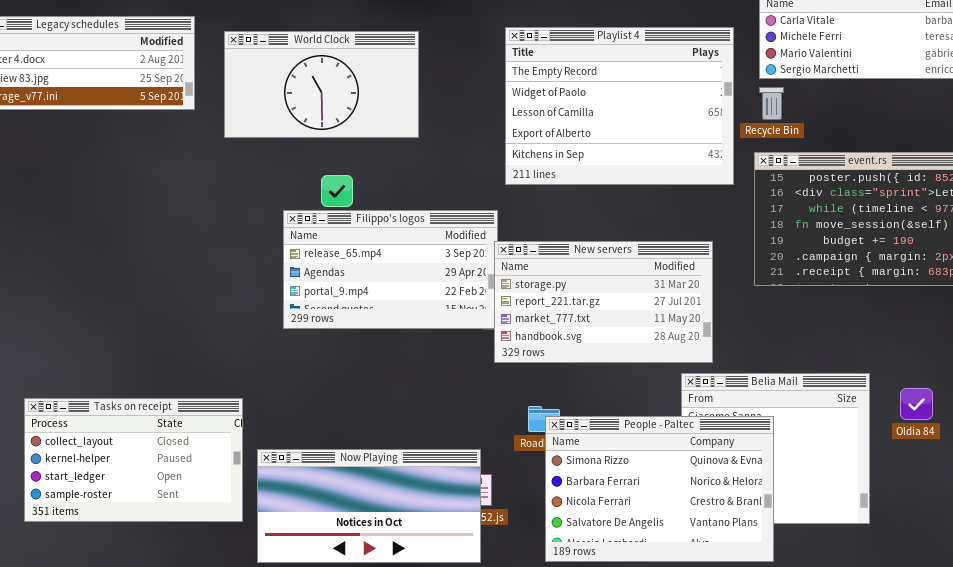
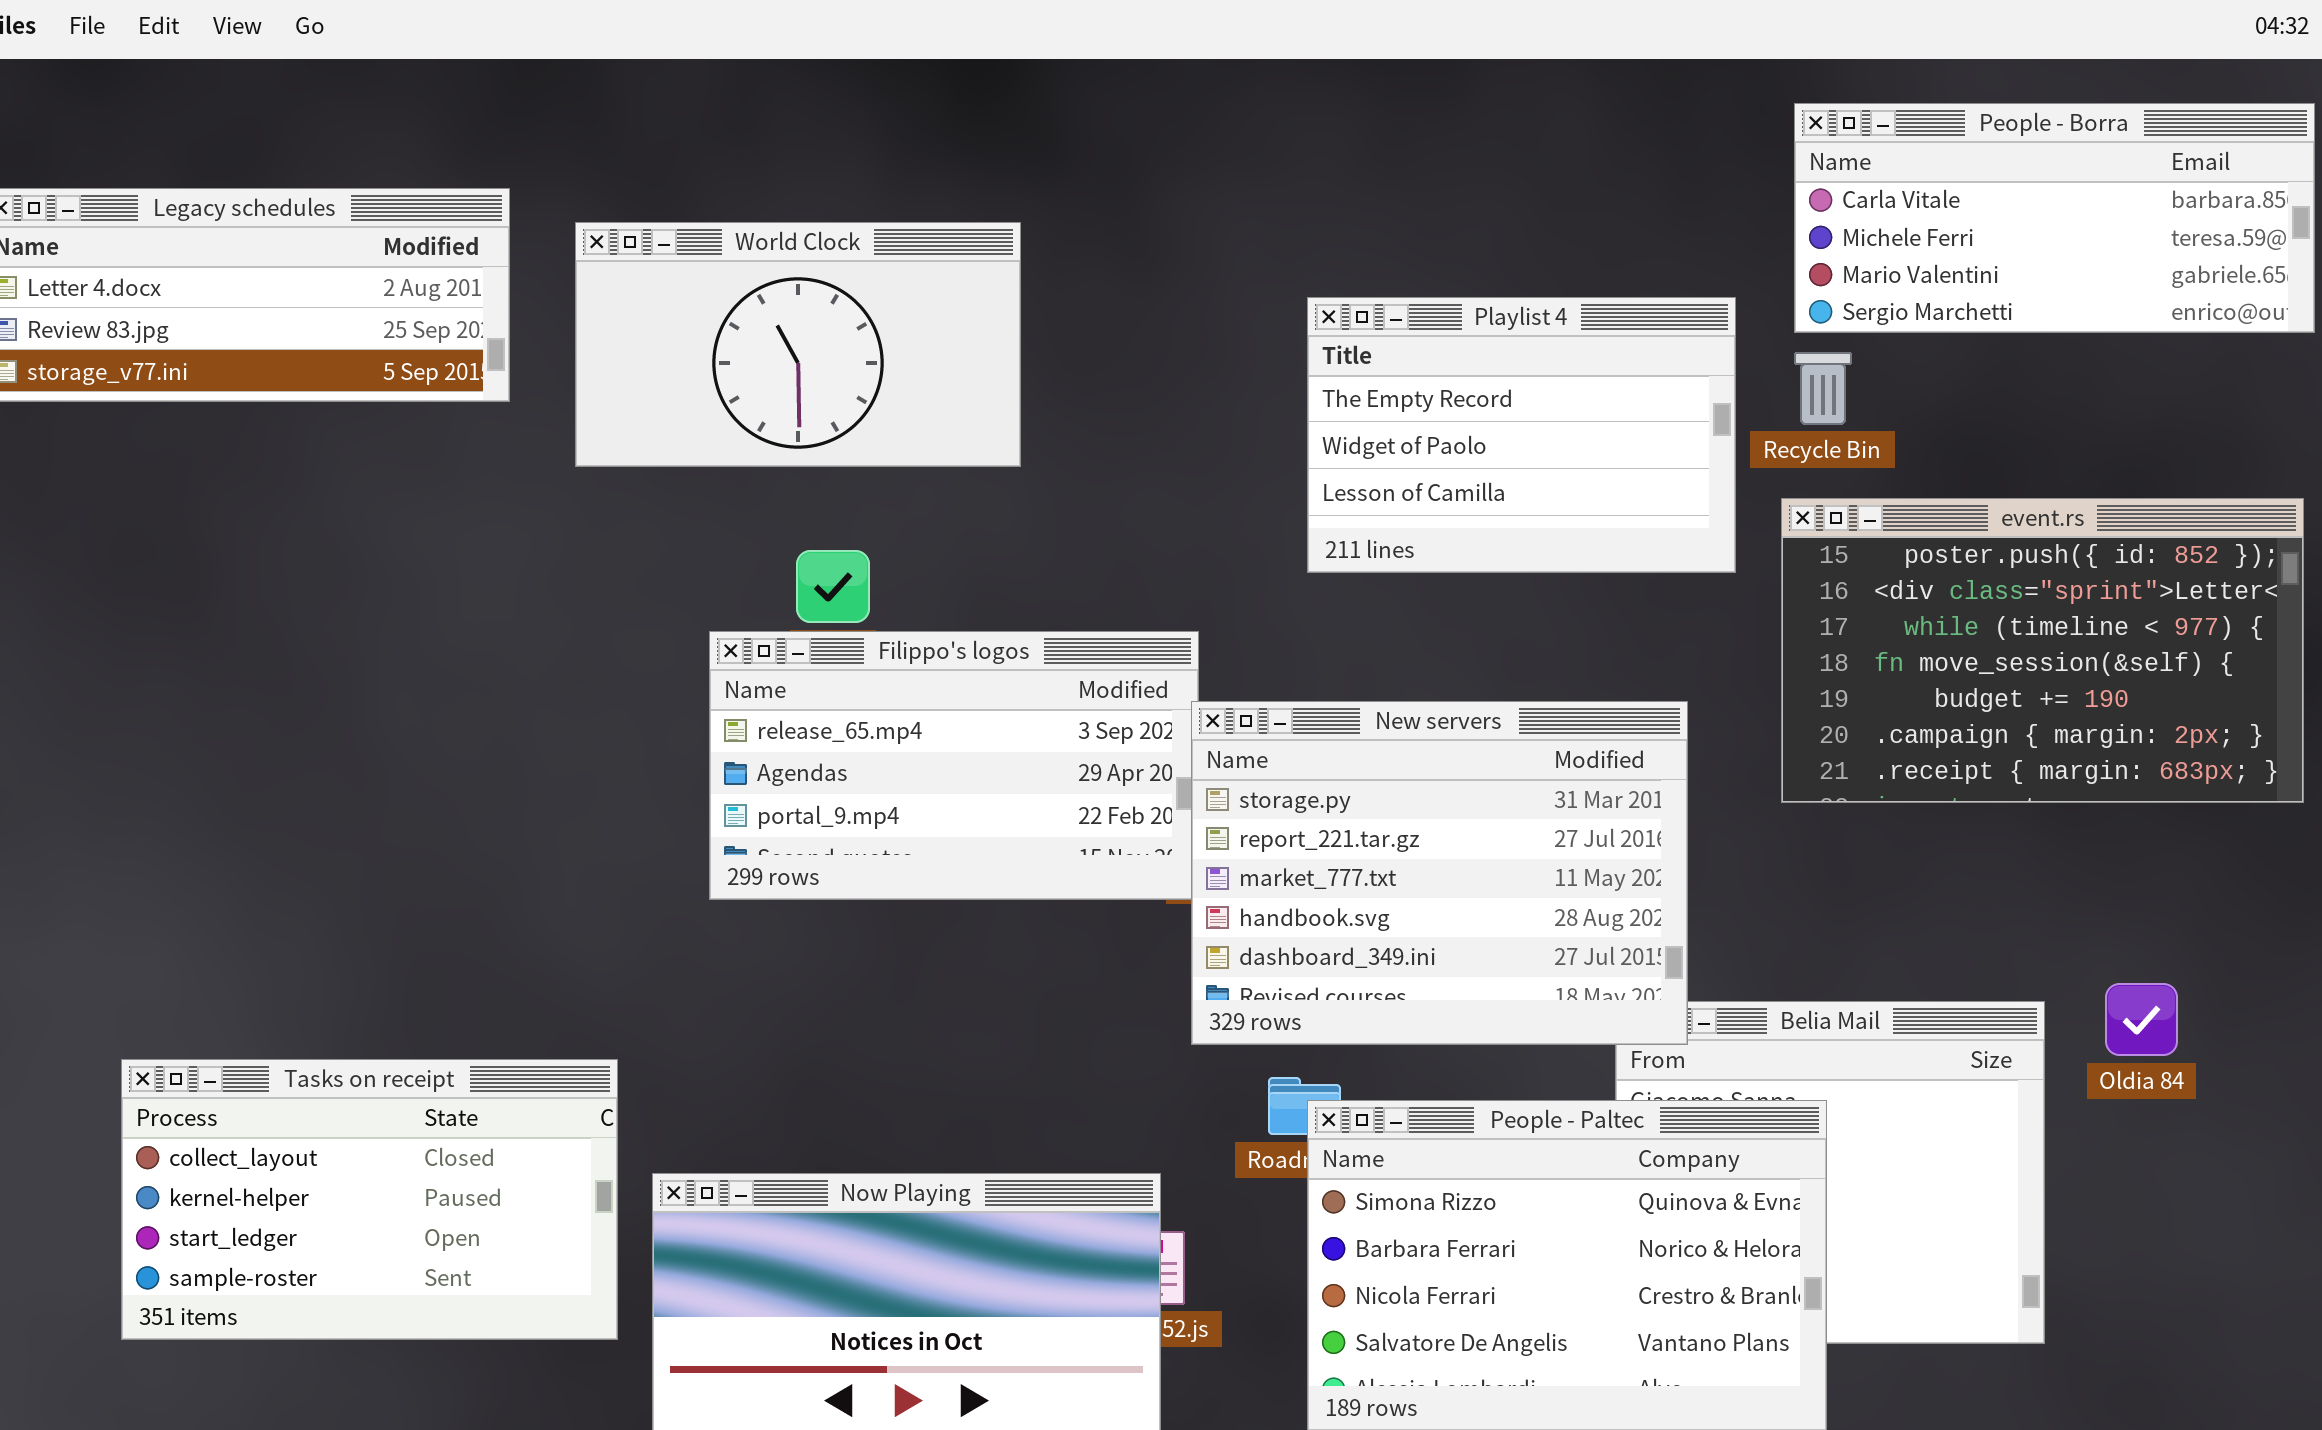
Playlist 4: [505,27,734,185] -> [1307,297,1736,573], resized
New servers: [494,241,713,363] -> [1191,701,1688,1045], resized
Oldia 84: [900,388,933,420] -> [2105,983,2178,1056], moved

